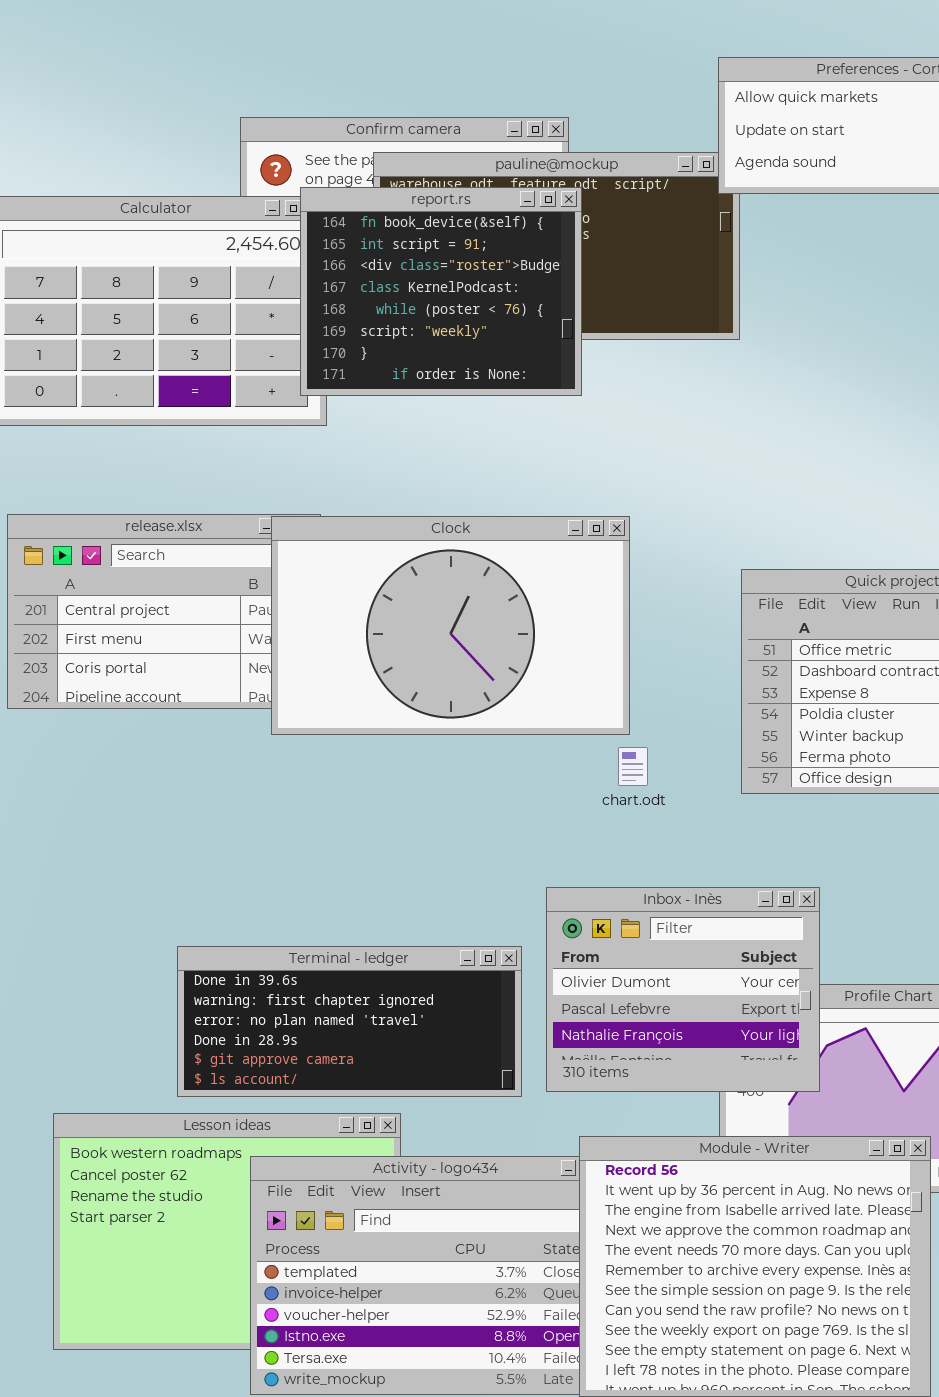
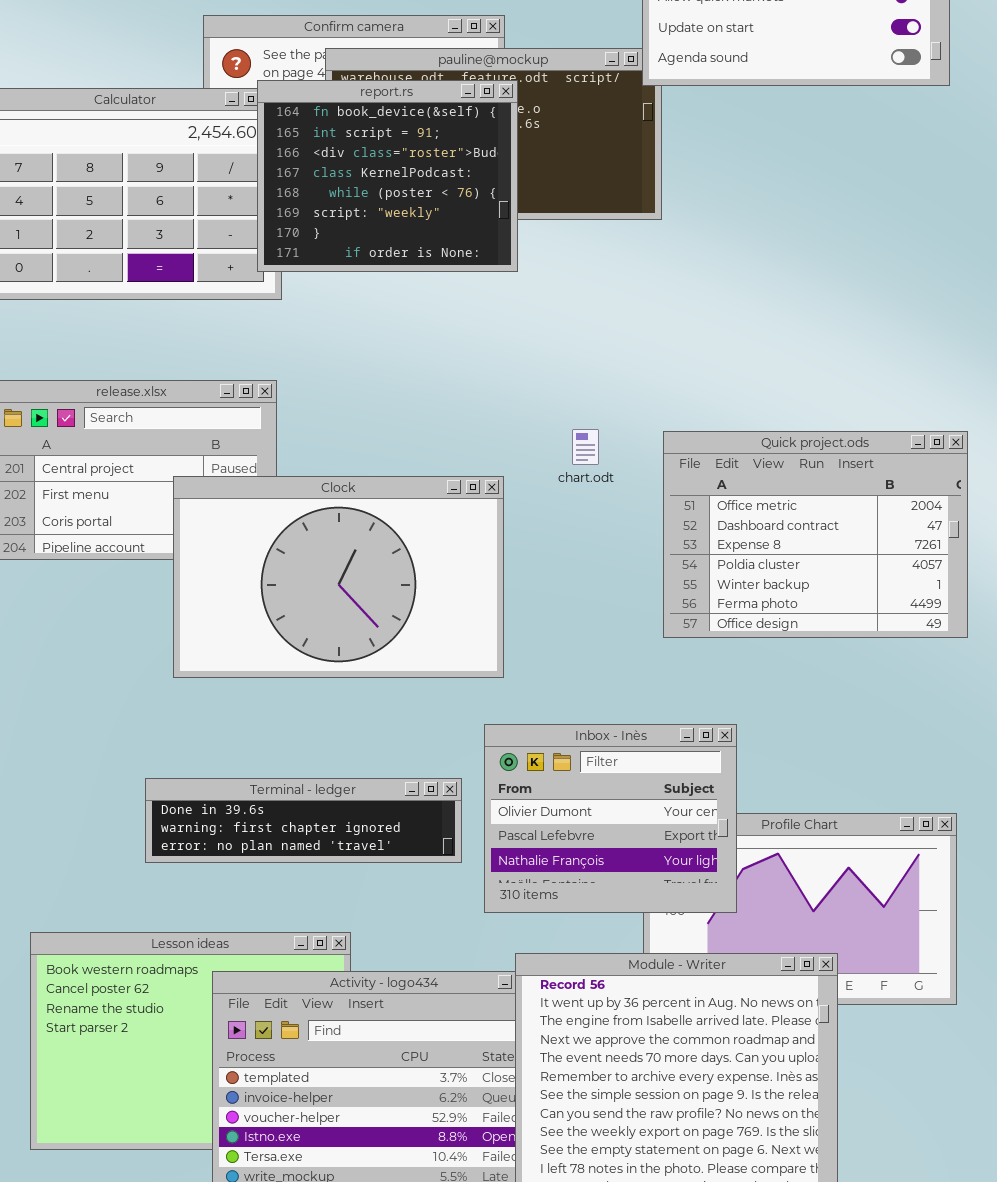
Clock: [271,516,630,735] -> [173,476,504,678], moved
chart.odt: [618,747,648,786] -> [572,429,599,465], moved
Terminal - ledger: [177,946,522,1097] -> [145,778,462,863], resized

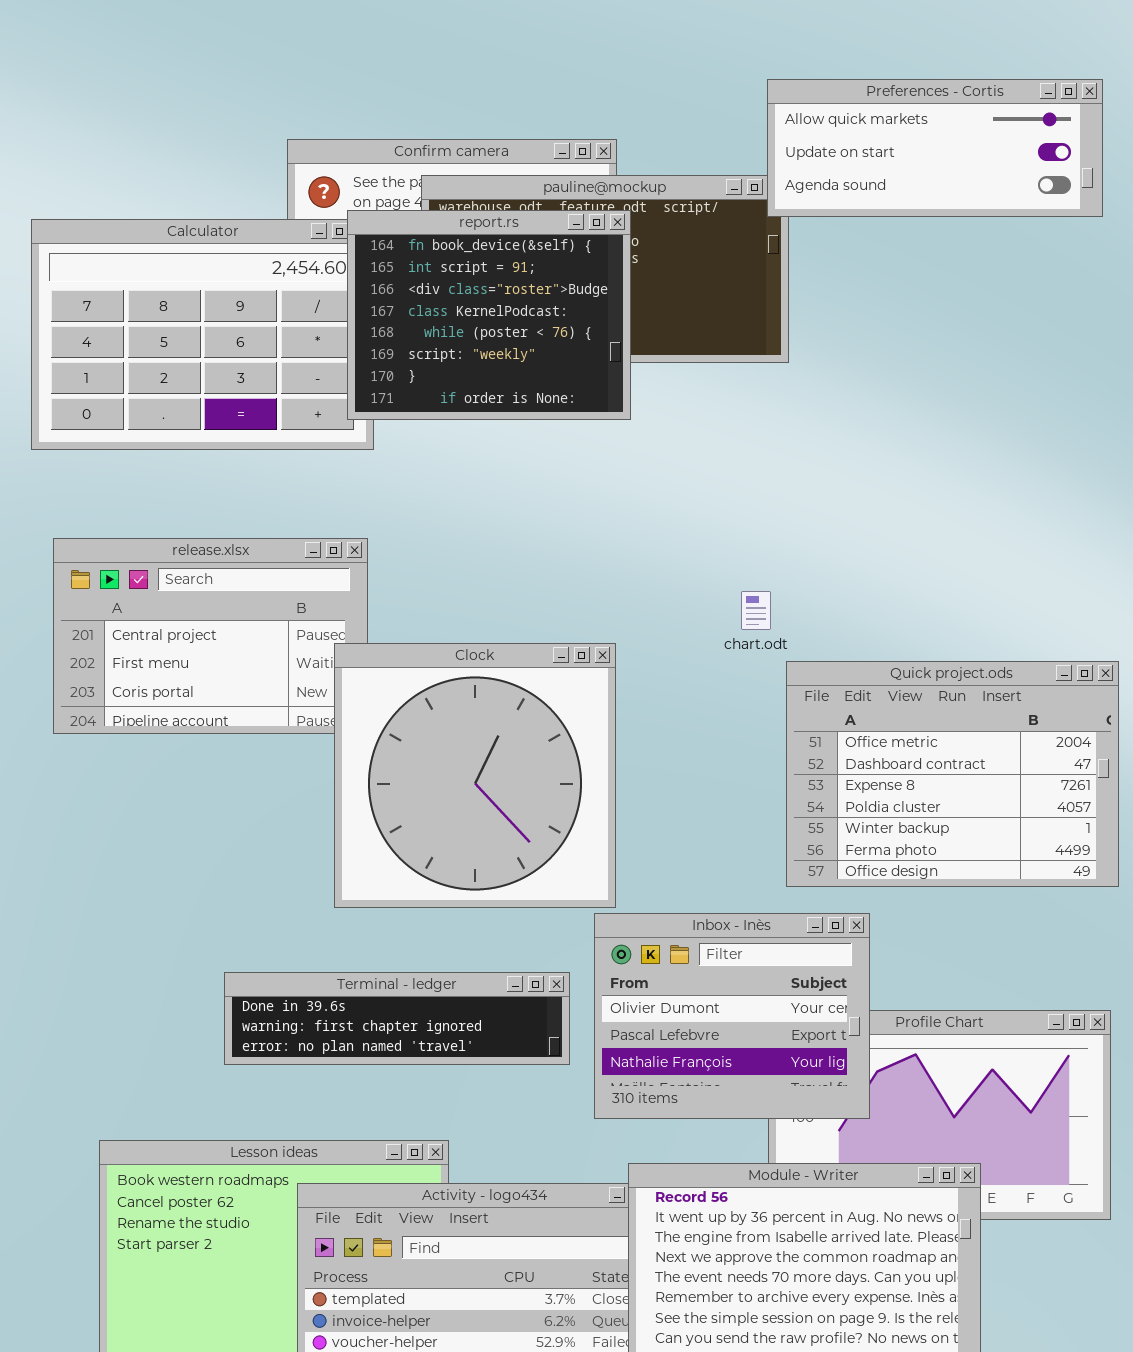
chart.odt: [572,429,599,465] -> [741,591,771,630], moved
Quick project.ods: [663,431,968,638] -> [786,661,1119,887], moved
Clock: [173,476,504,678] -> [334,643,616,908], resized

